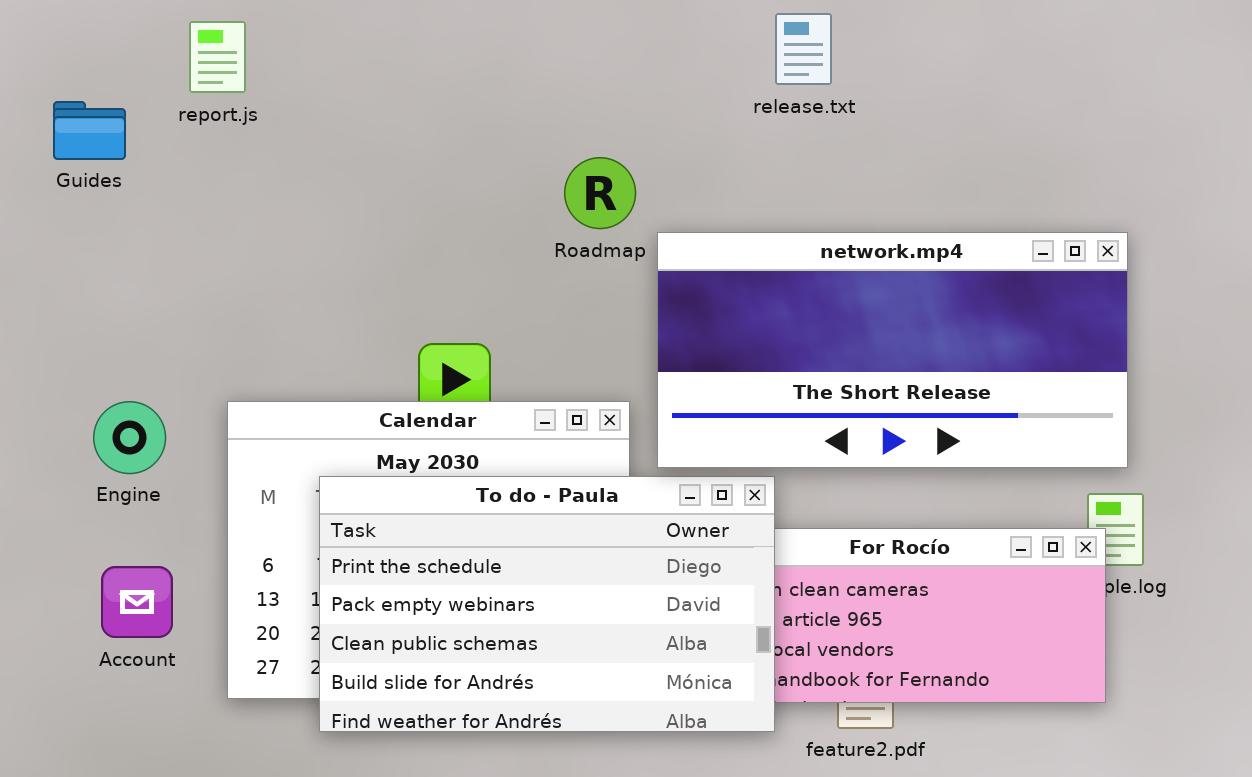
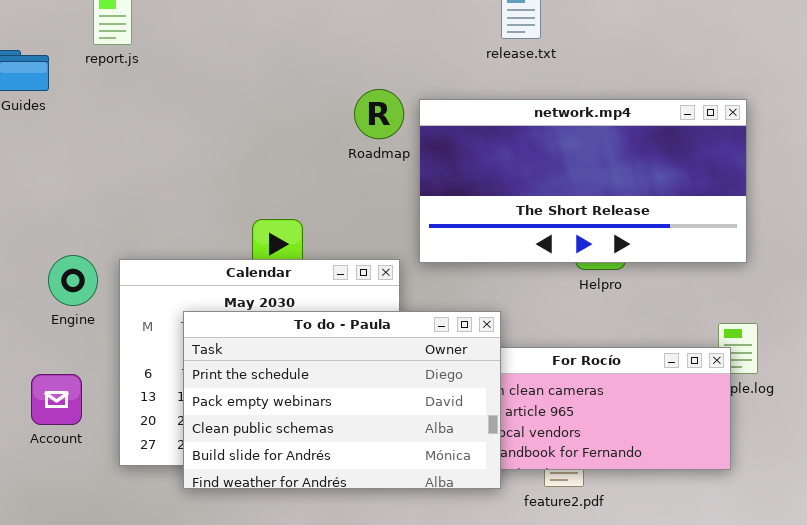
network.mp4: [657,232,1128,468] -> [419,99,747,263], moved
Engine: [93,401,166,474] -> [48,255,98,306], moved

